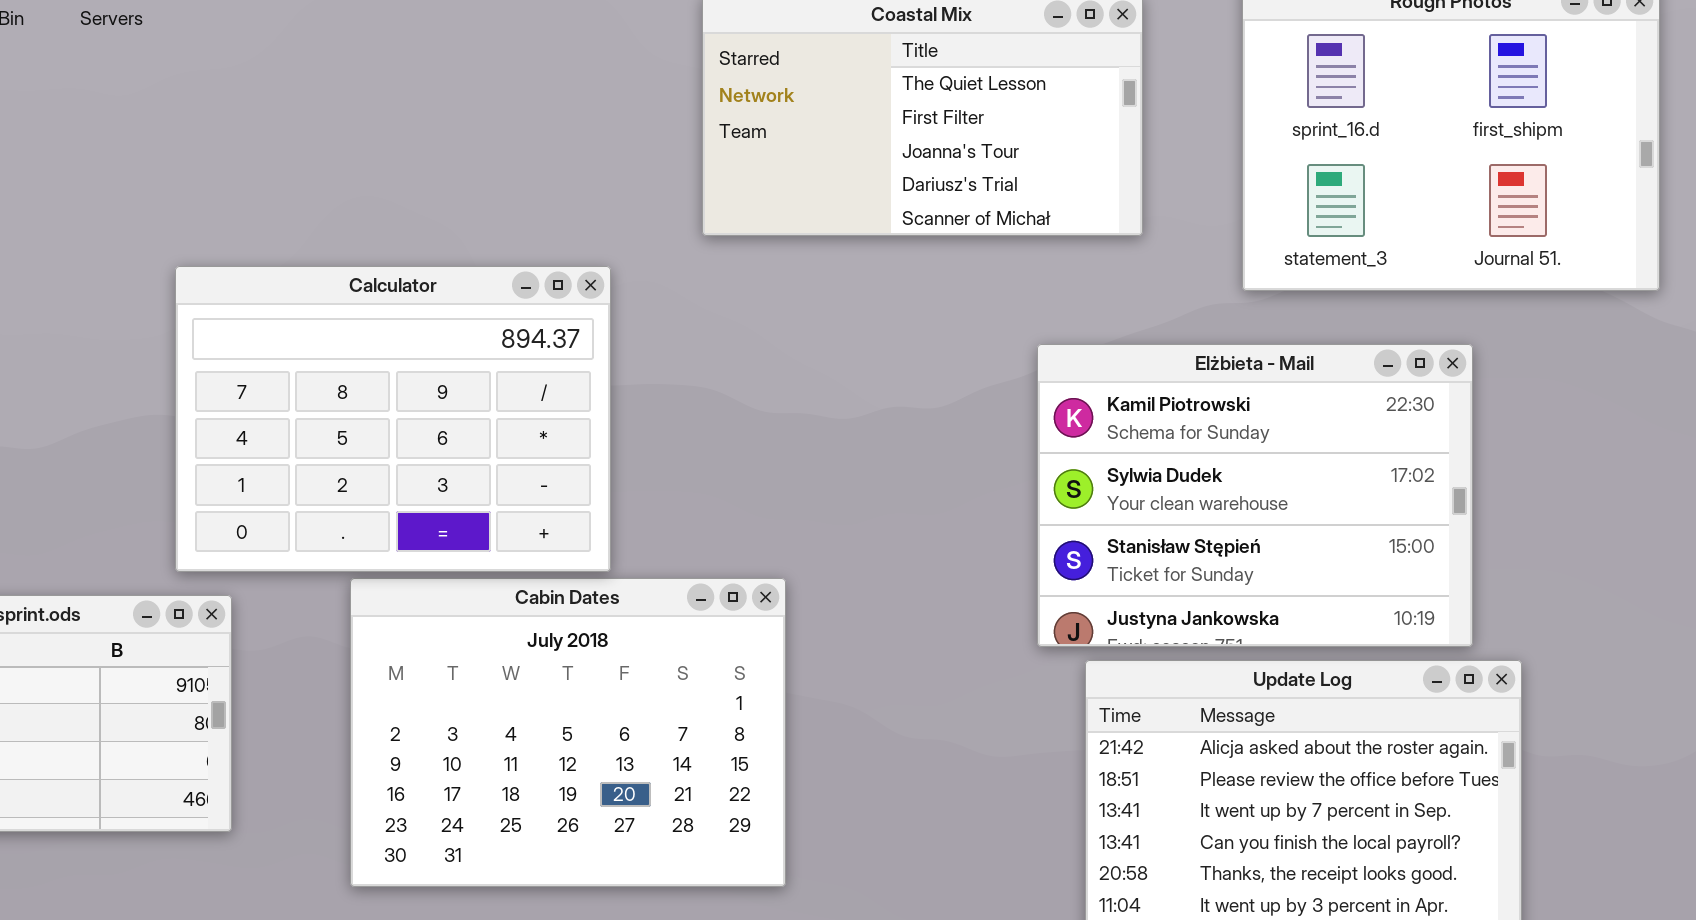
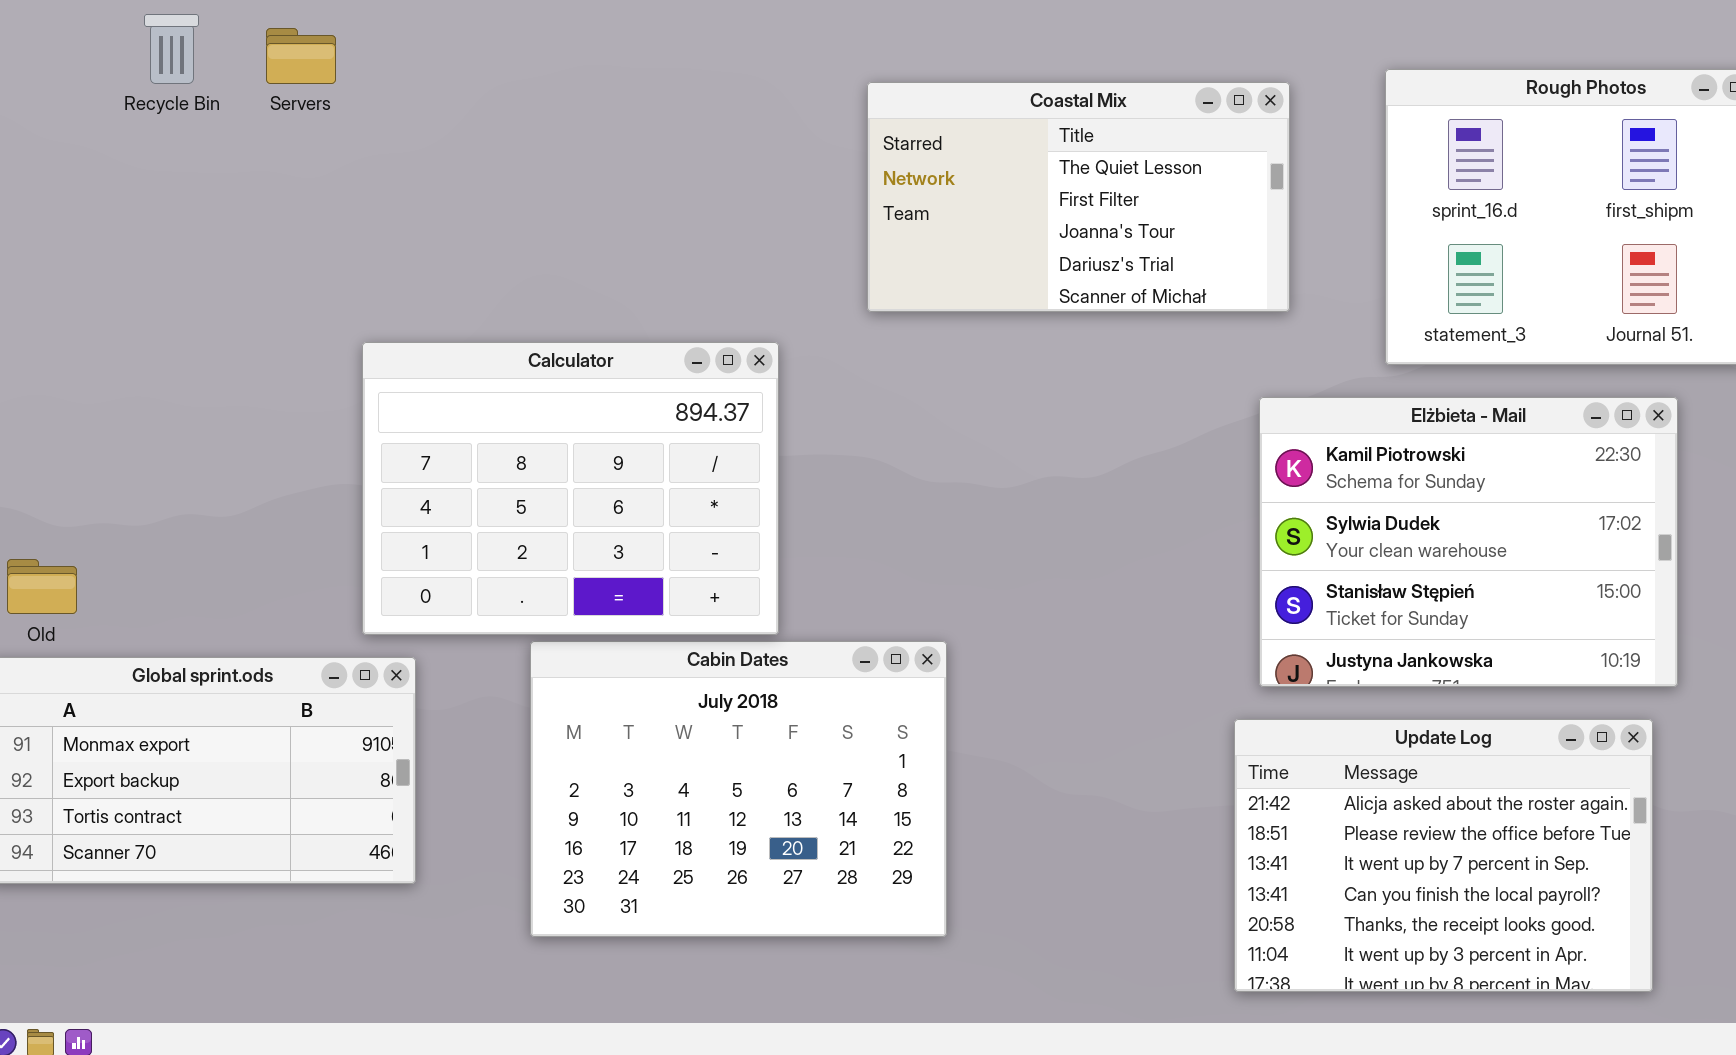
Elżbieta - Mail: [1037,344,1473,647] -> [1259,397,1678,687], moved

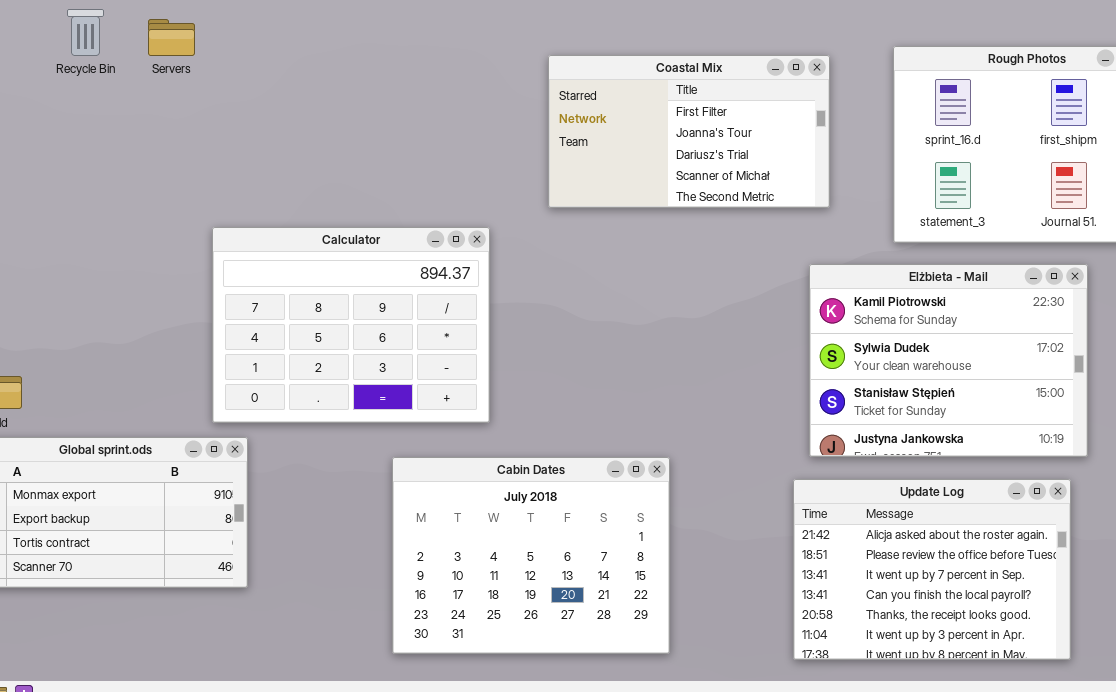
Coastal Mix: [867,82,1290,312] -> [548,55,830,208], scrolled down 1 row
Cabin Dates: [530,641,947,937] -> [392,457,670,654], moved

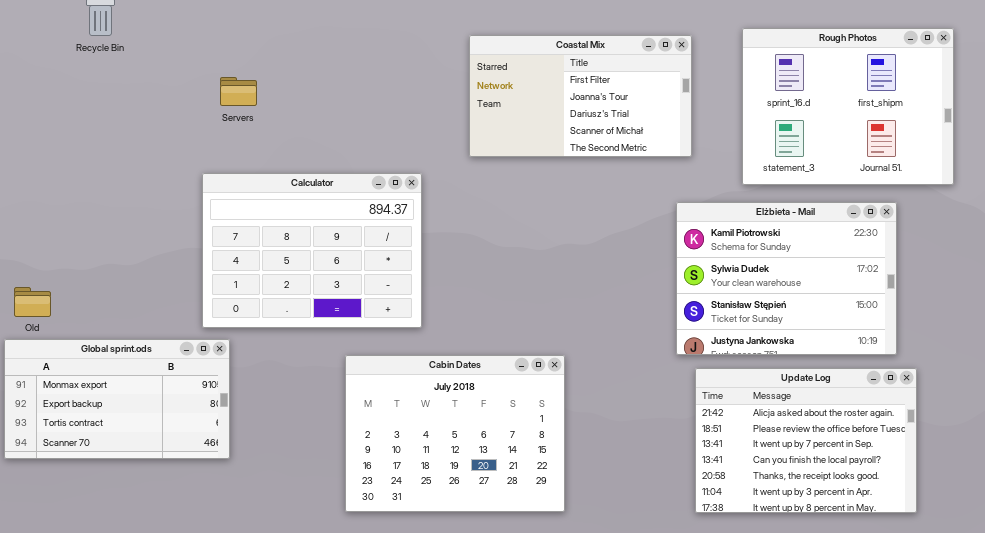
Servers: [148,19,195,56] -> [220,77,257,106], moved
Update Log: [793,479,1071,660] -> [695,368,917,513], moved

